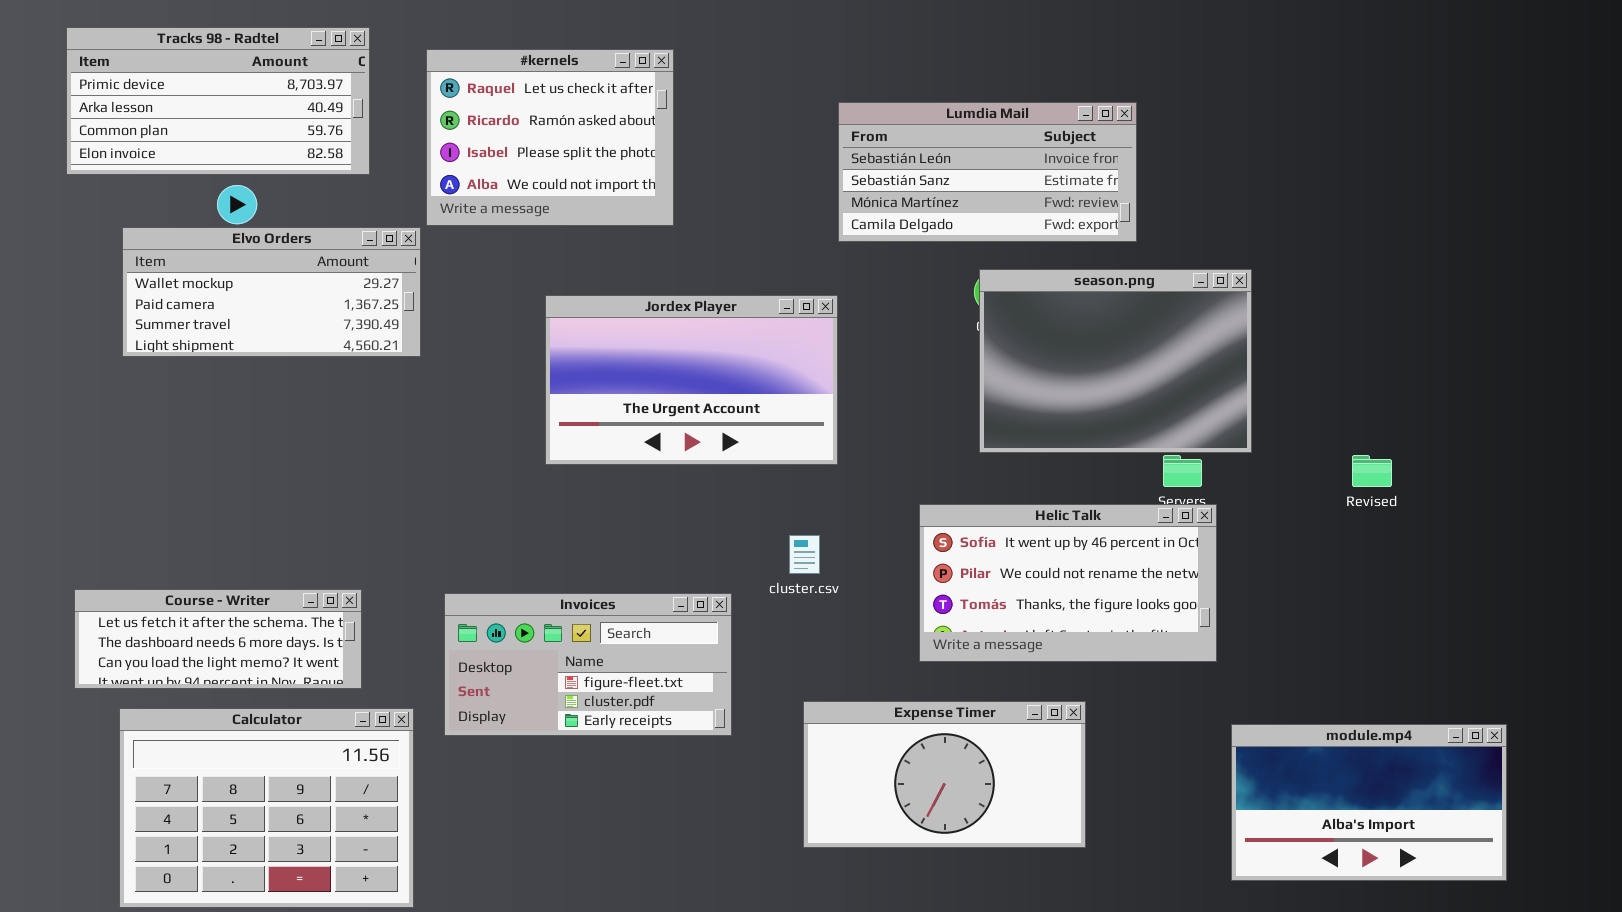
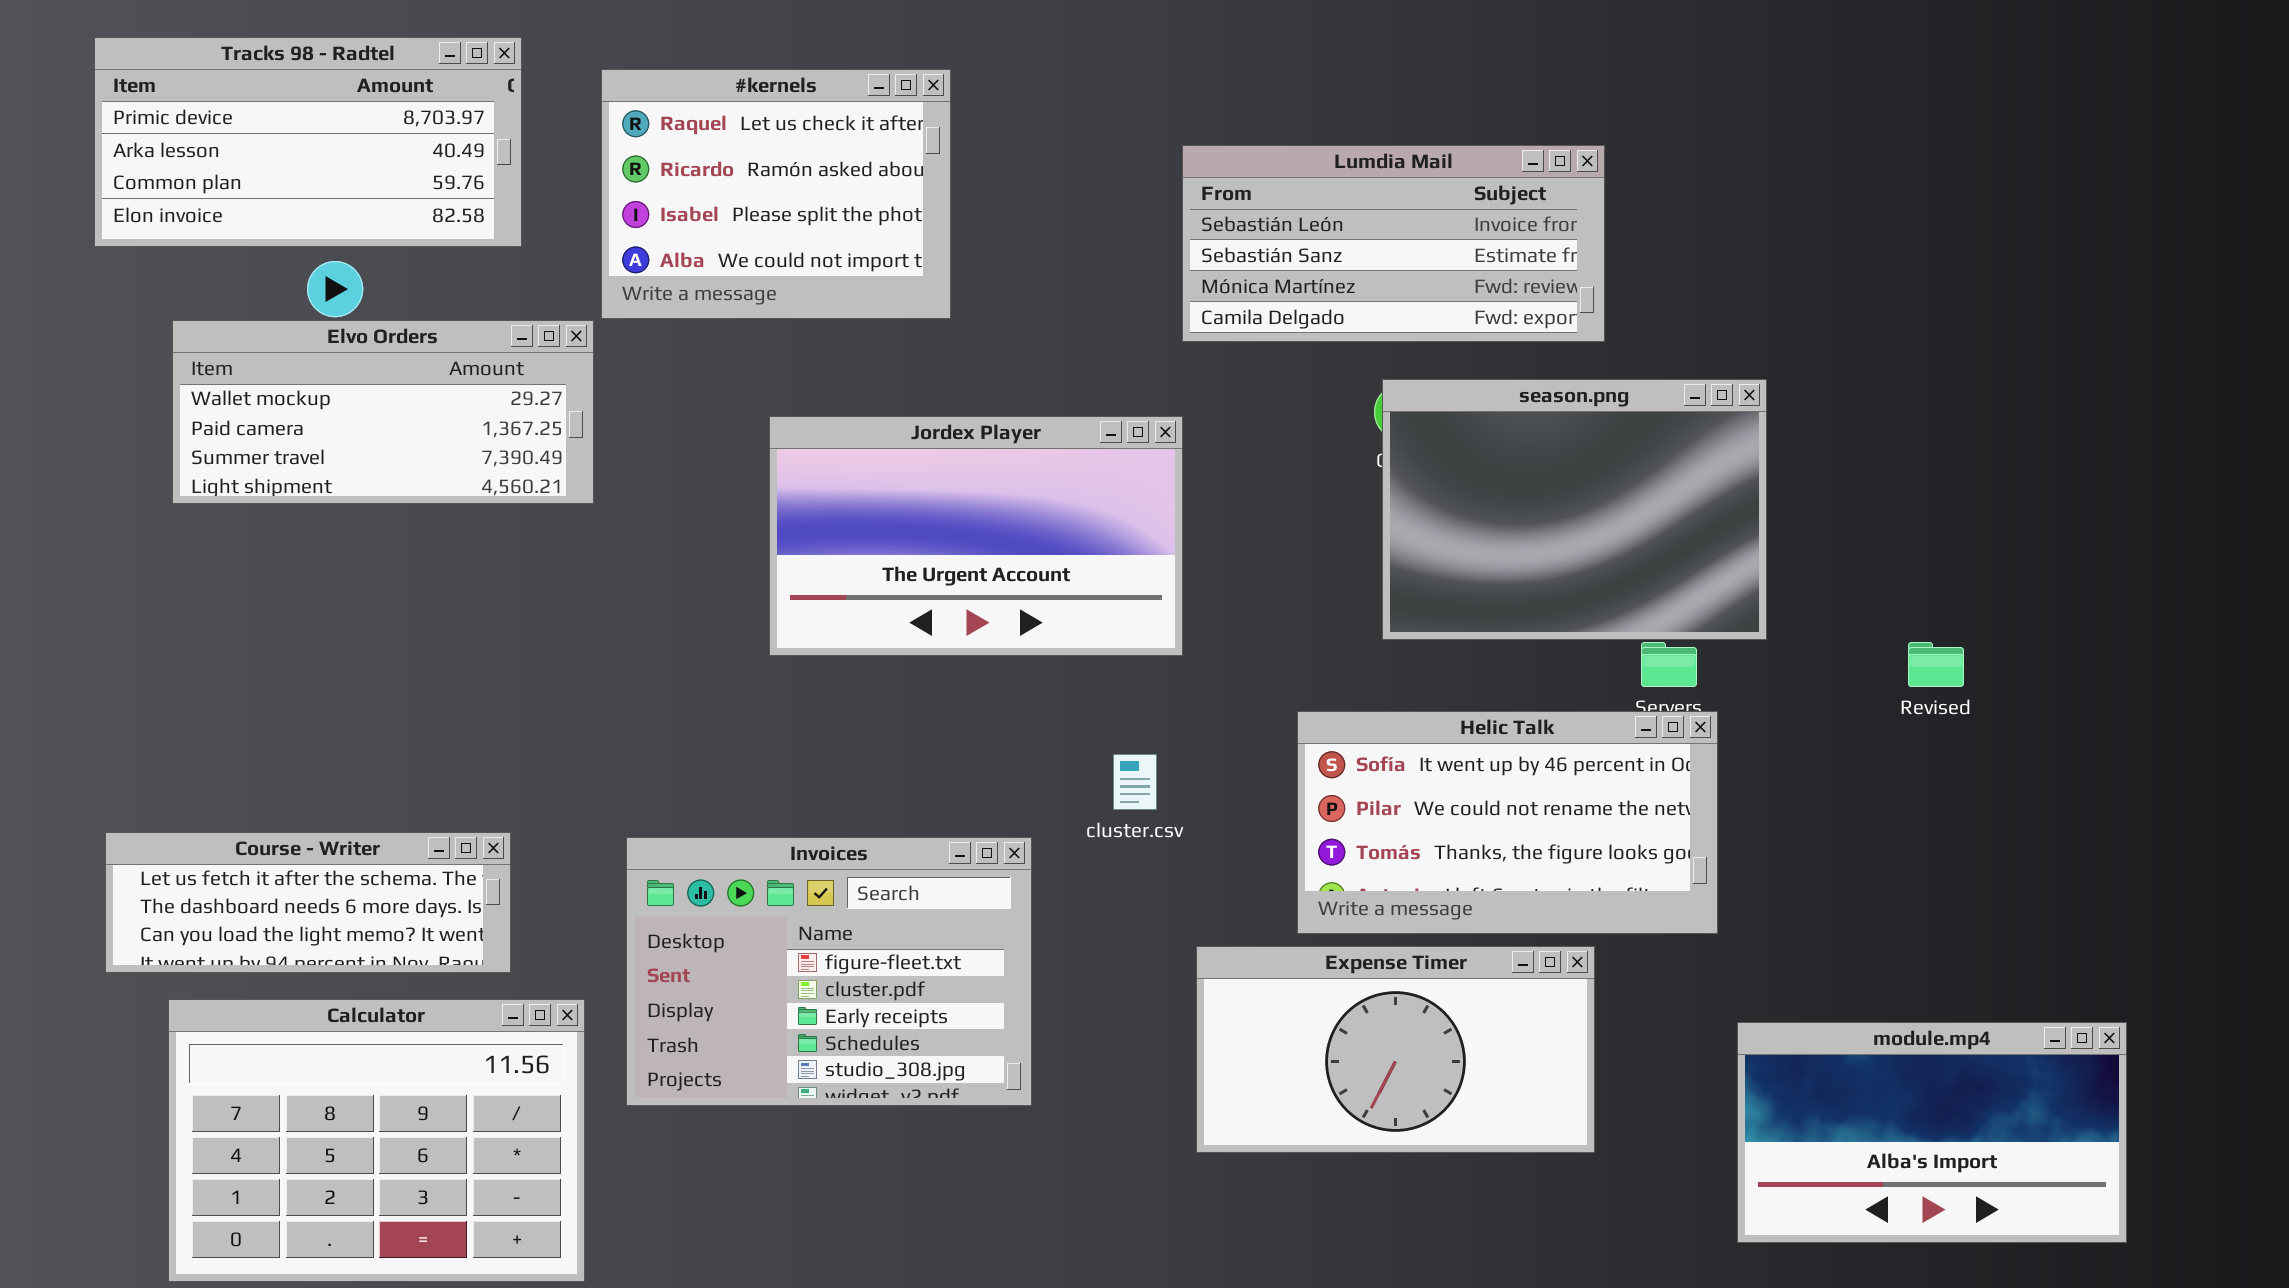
Invoices: [444,593,732,736] -> [626,837,1032,1106], resized
Expense Timer: [803,701,1086,848] -> [1196,946,1595,1153], moved

